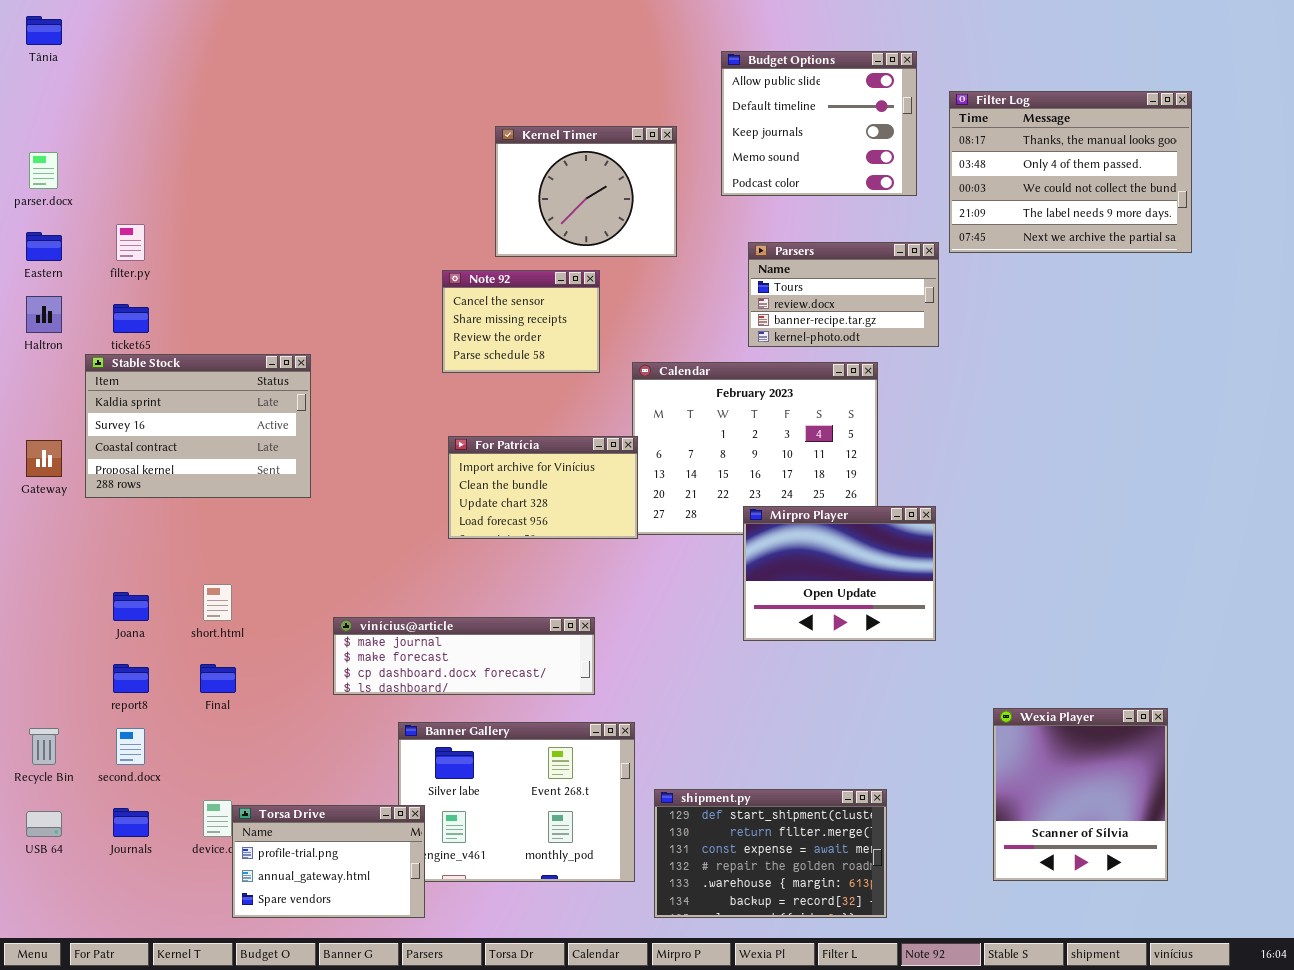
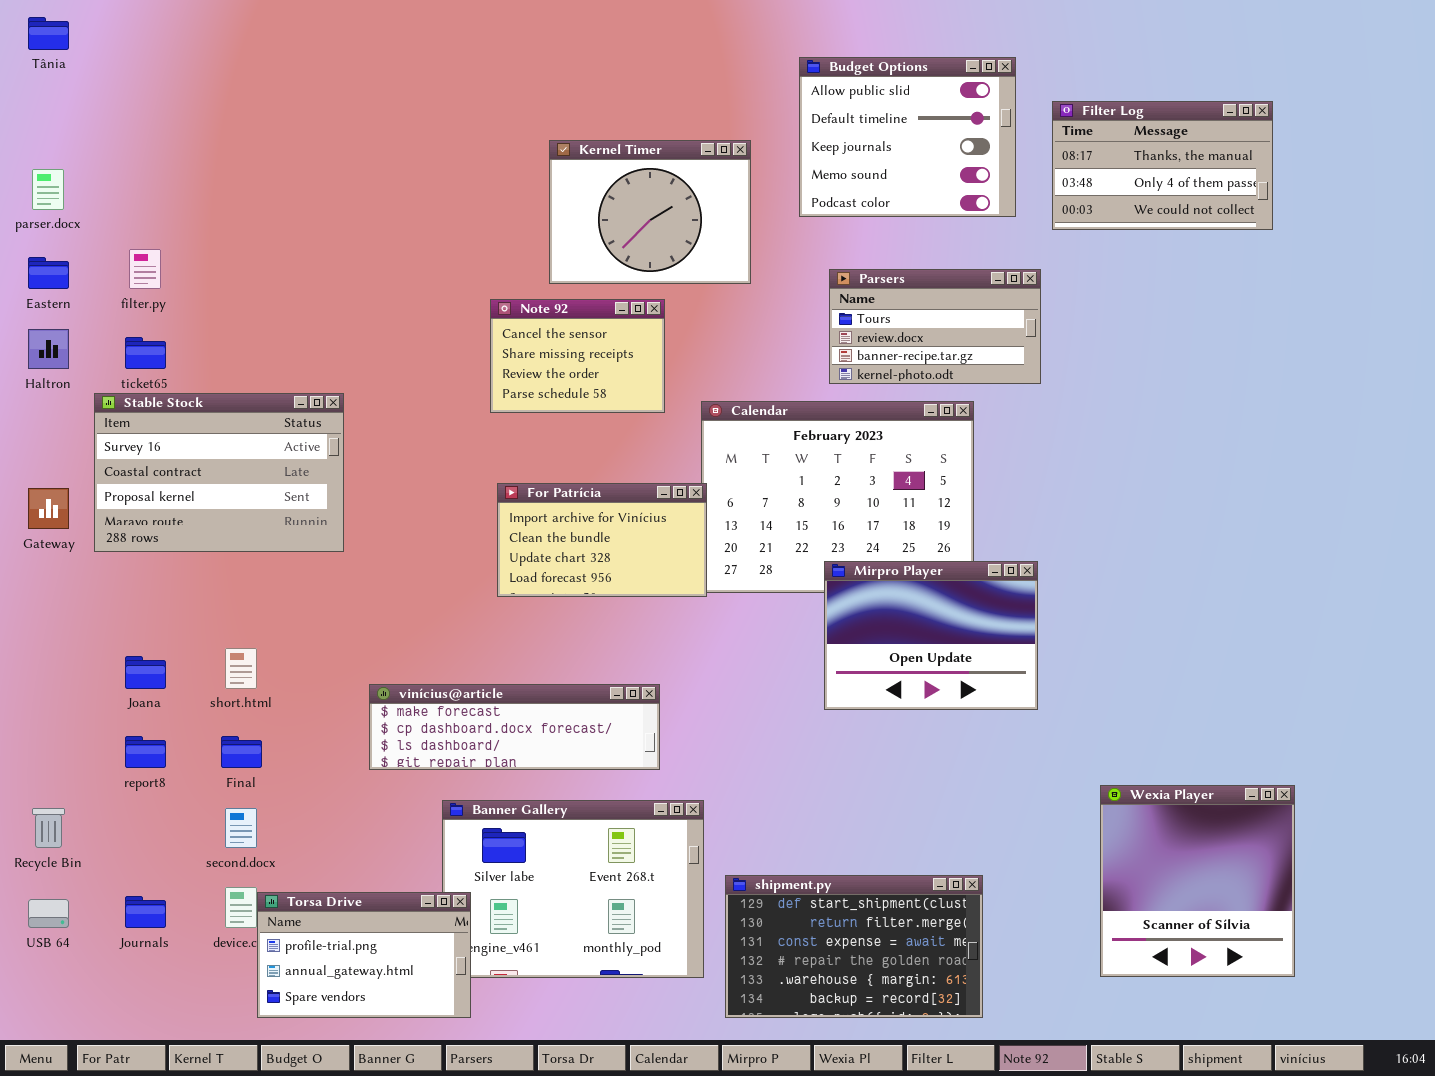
Filter Log: [949,91,1192,253] -> [1052,101,1273,230], resized
Stable Stock: [85,354,311,498] -> [94,393,344,552], scrolled down 1 row
vinícius@article: [333,617,595,695] -> [369,684,660,770], scrolled down 1 row
second.docx: [116,728,145,765] -> [225,808,257,848], moved

